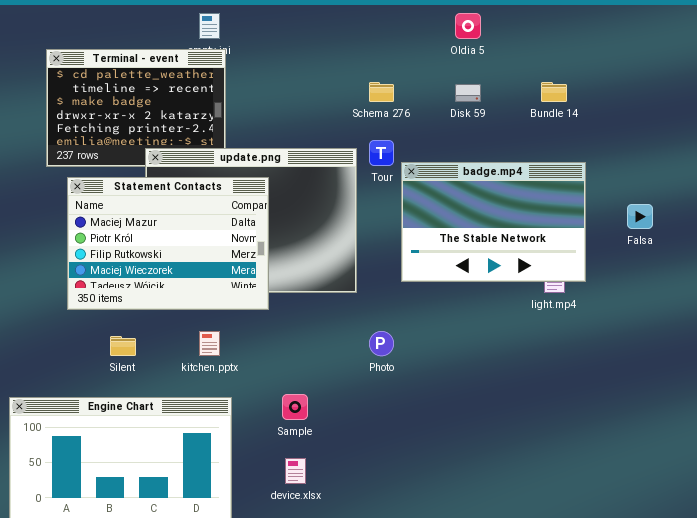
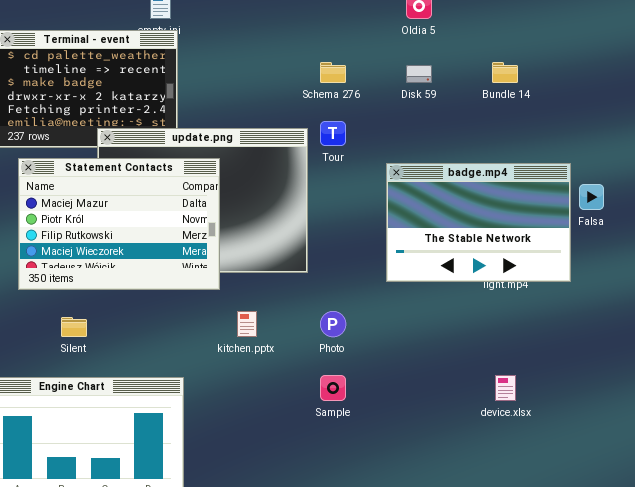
badge.mp4: [401,162,586,282] -> [386,163,571,282], moved
kitchen.pptx: [199,331,220,356] -> [237,311,257,337], moved
Sample: [282,394,308,420] -> [320,375,346,401], moved
device.xlsx: [285,458,306,484] -> [495,375,516,401], moved

